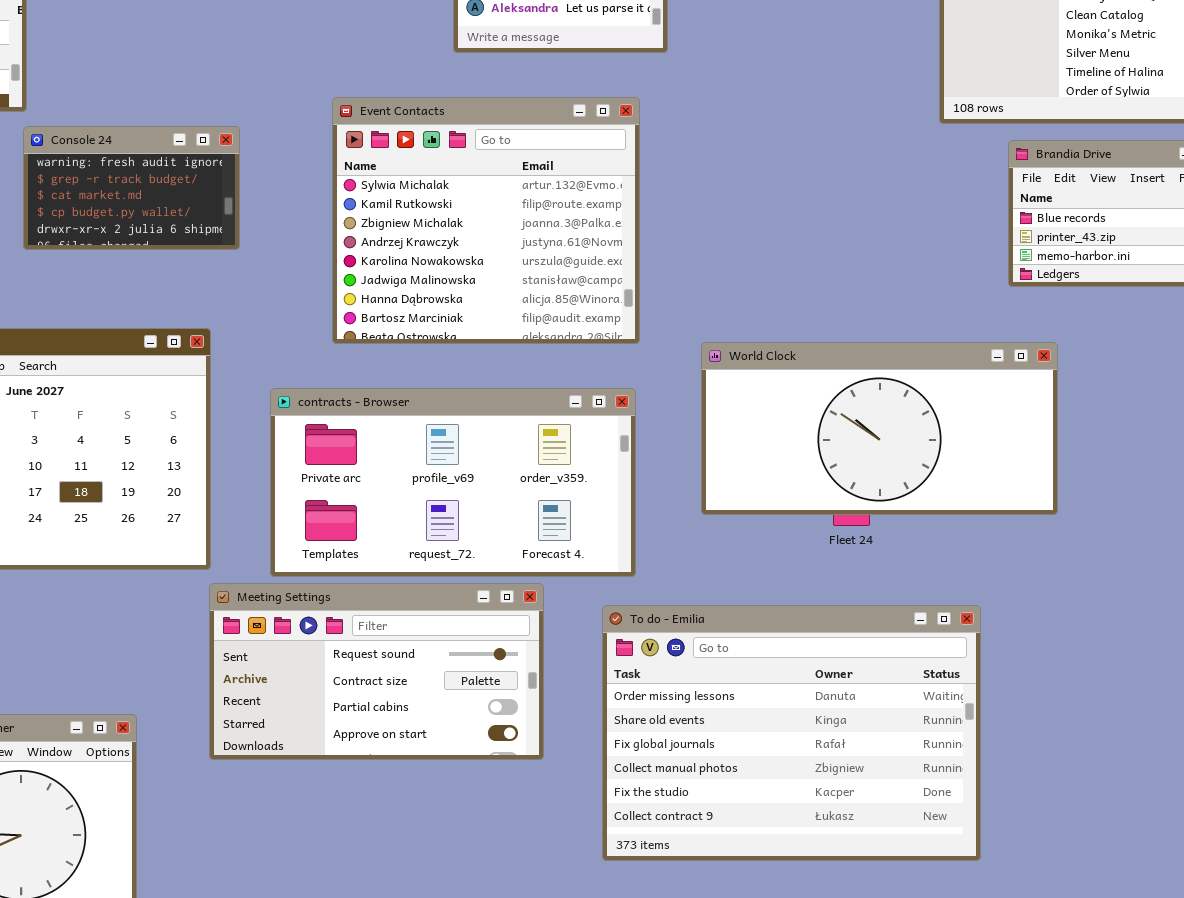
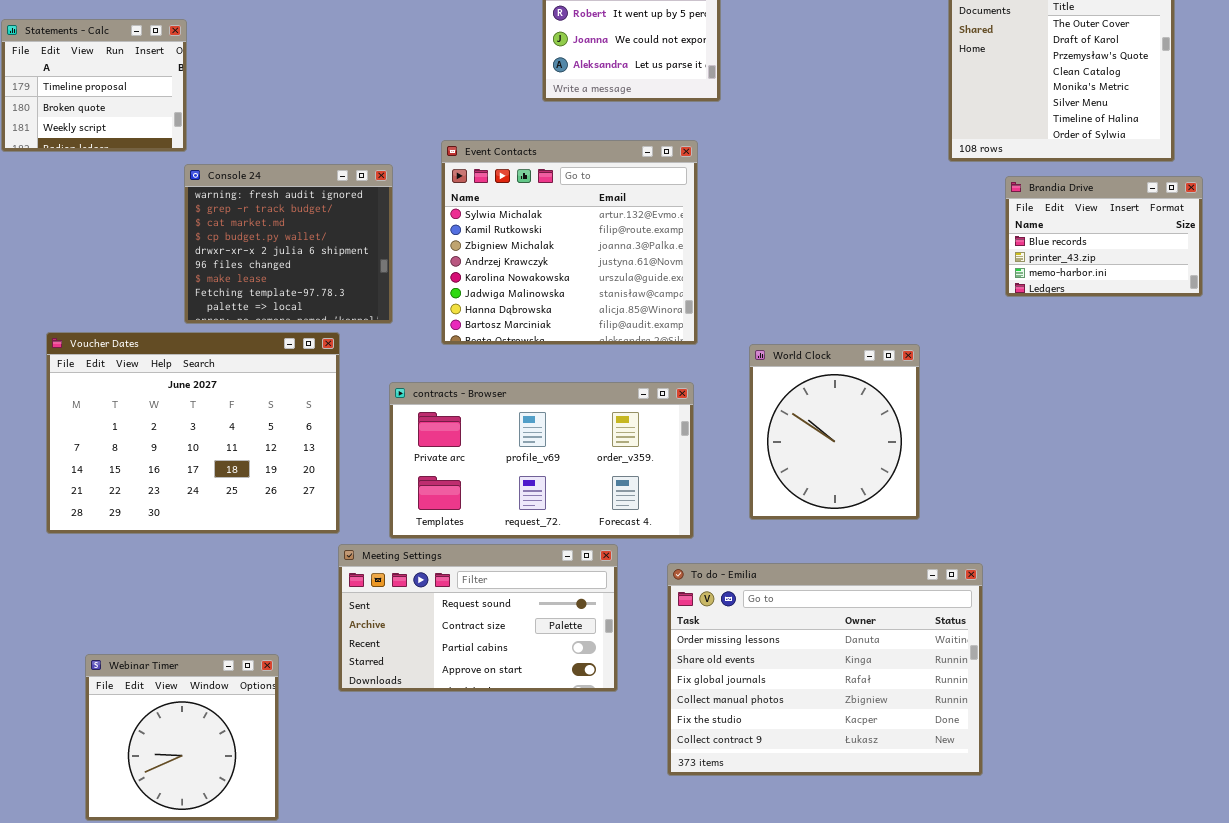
Console 24: [23,126,240,250] -> [184,164,393,324], resized
World Clock: [701,342,1058,515] -> [749,344,920,520], resized

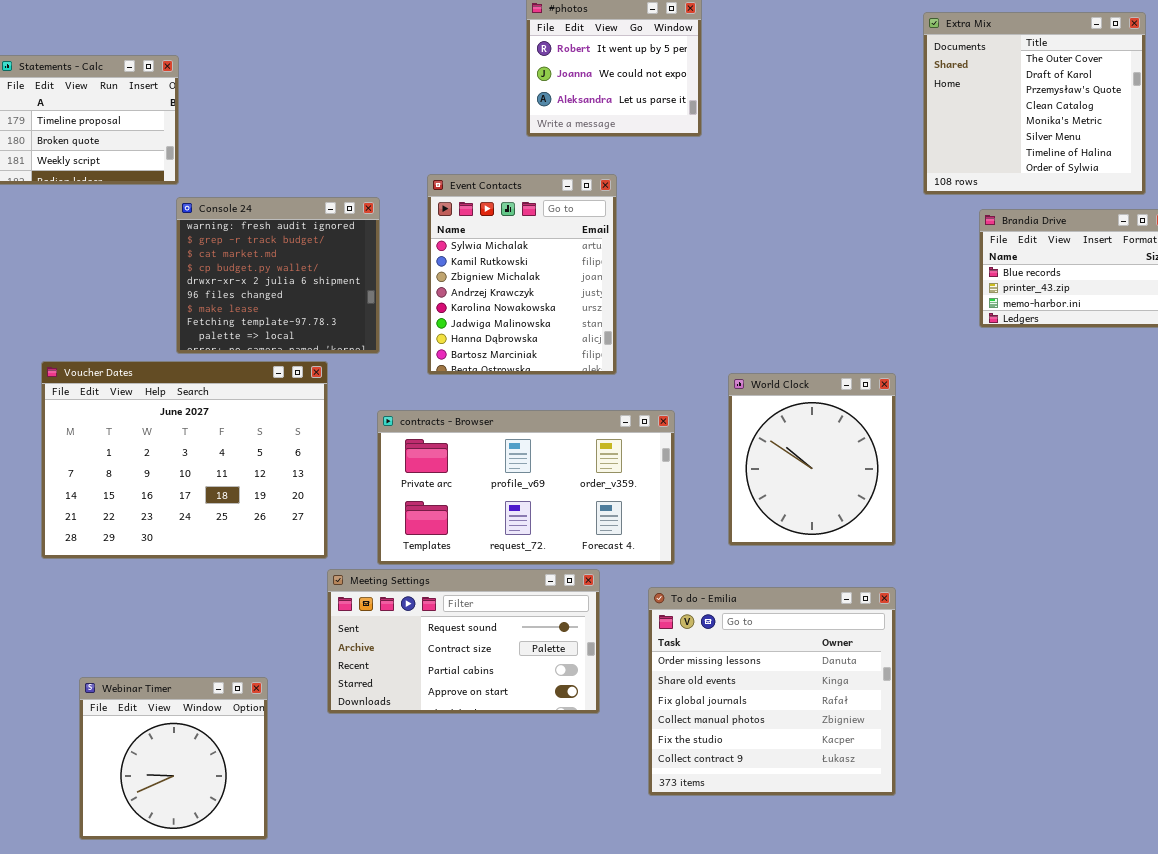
Event Contacts: [441,140,698,345] -> [427,174,617,375], resized
To do - Emilia: [667,563,983,776] -> [648,587,896,796], resized

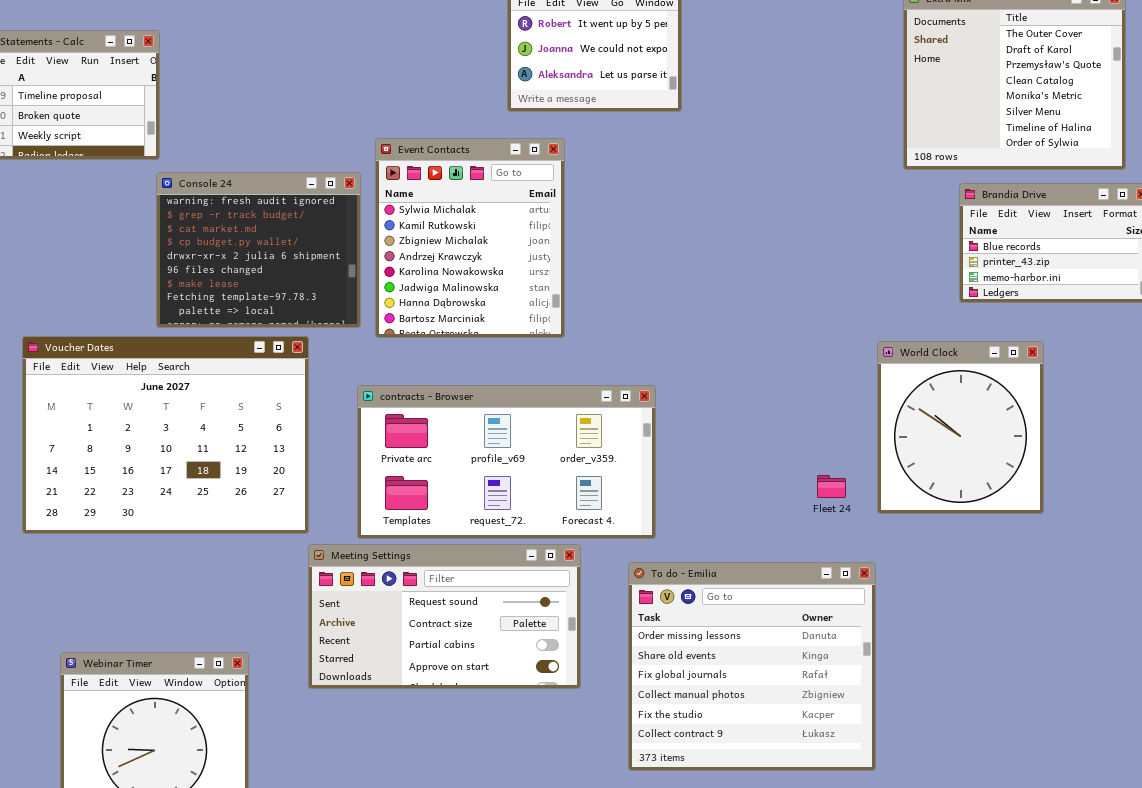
Event Contacts: [427,174,617,375] -> [375,138,565,338], moved
World Clock: [728,373,896,546] -> [877,341,1044,514], moved

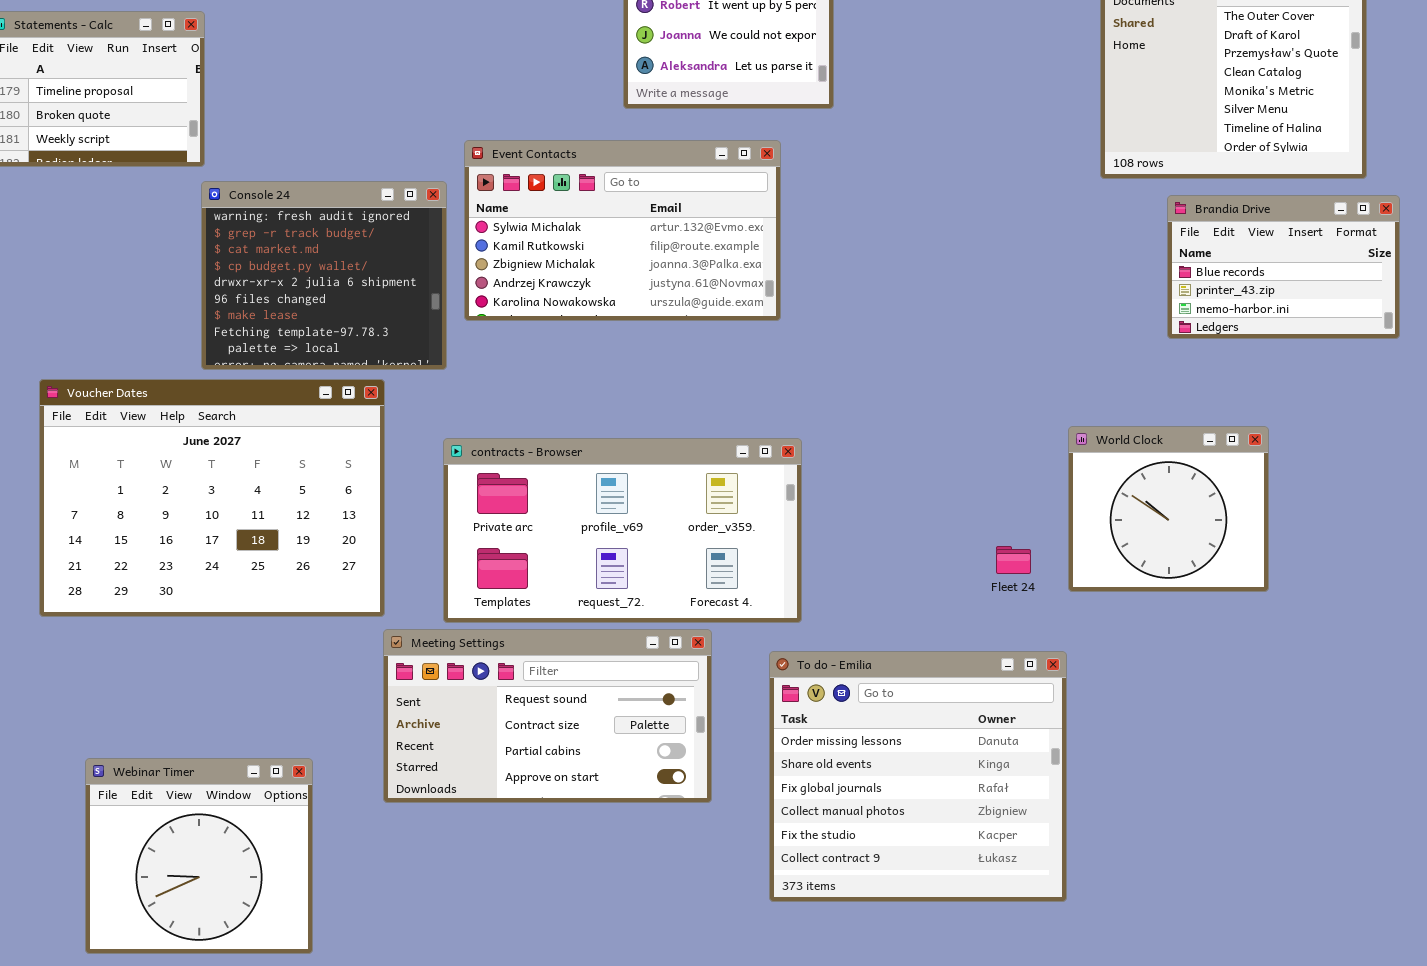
Event Contacts: [375,138,565,338] -> [464,140,781,321], resized
World Clock: [877,341,1044,514] -> [1068,426,1269,592], resized

